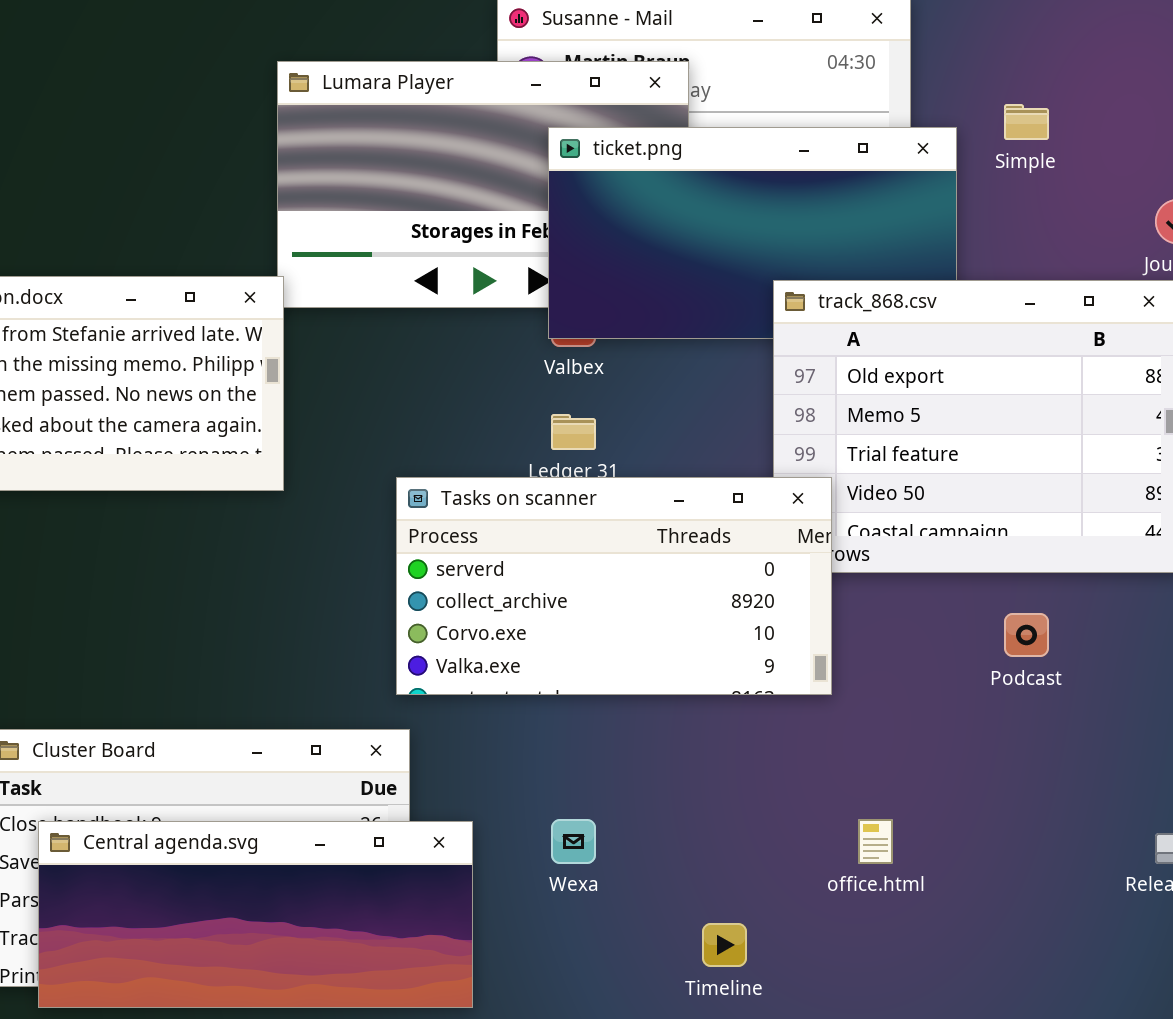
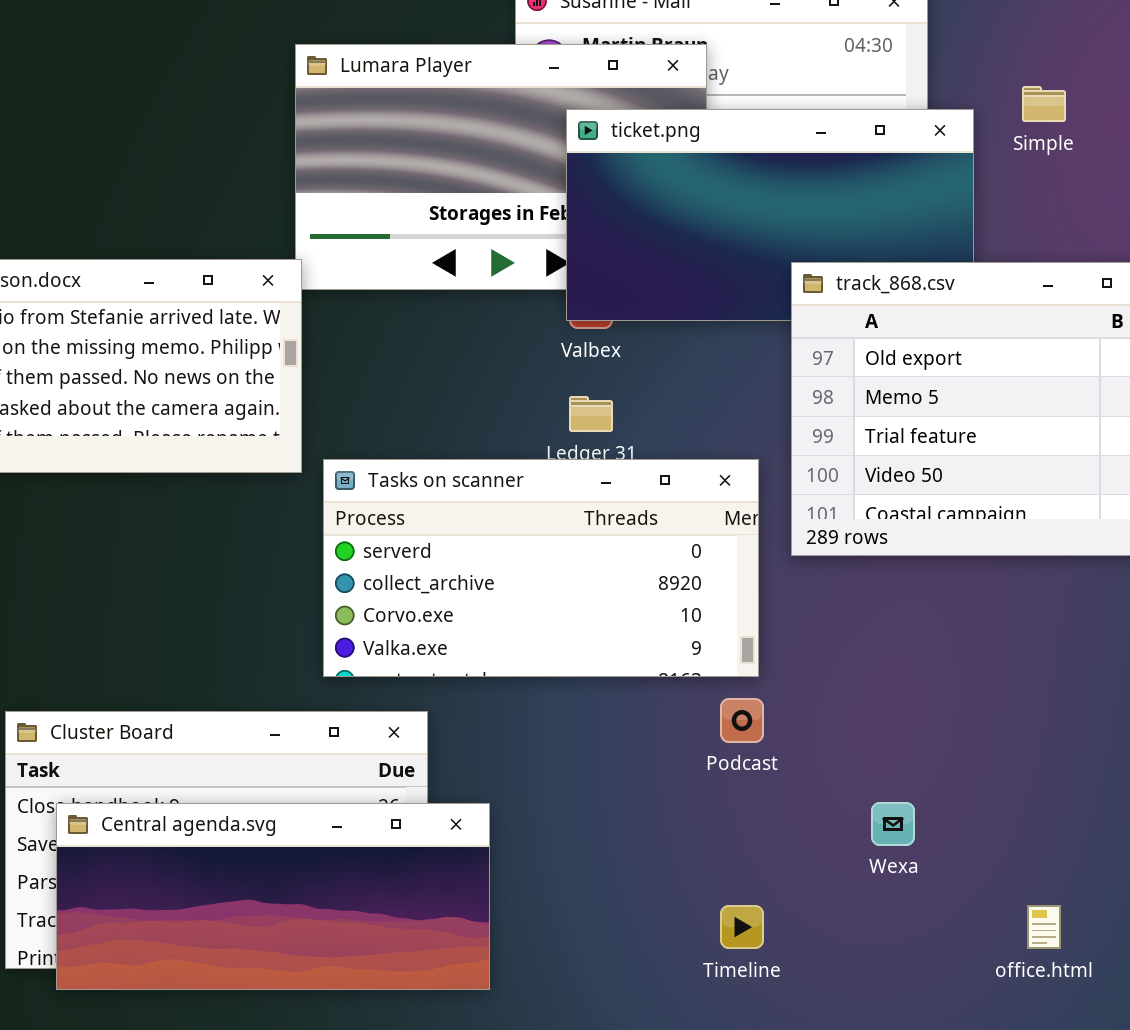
Tasks on scanner: [396,477,832,695] -> [323,459,759,677], moved
Podcast: [1004,613,1049,657] -> [720,698,764,743], moved
Wexa: [551,819,596,864] -> [871,802,915,846], moved
office.html: [858,819,893,864] -> [1027,905,1061,949], moved

